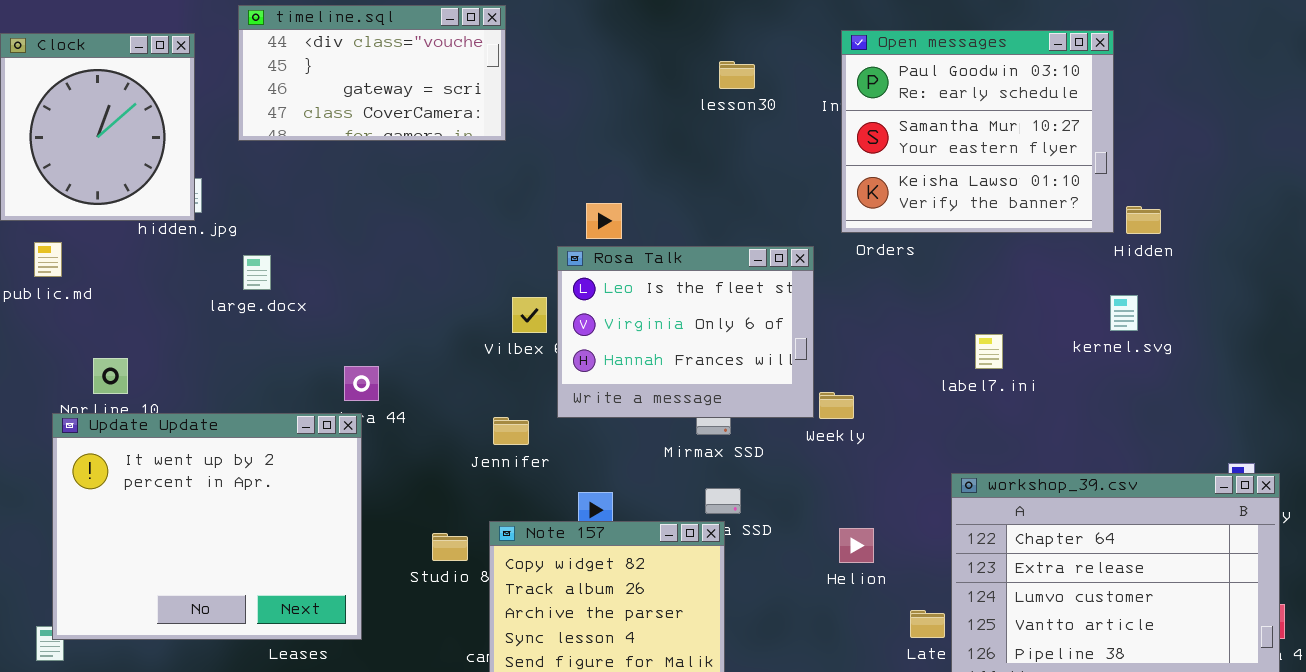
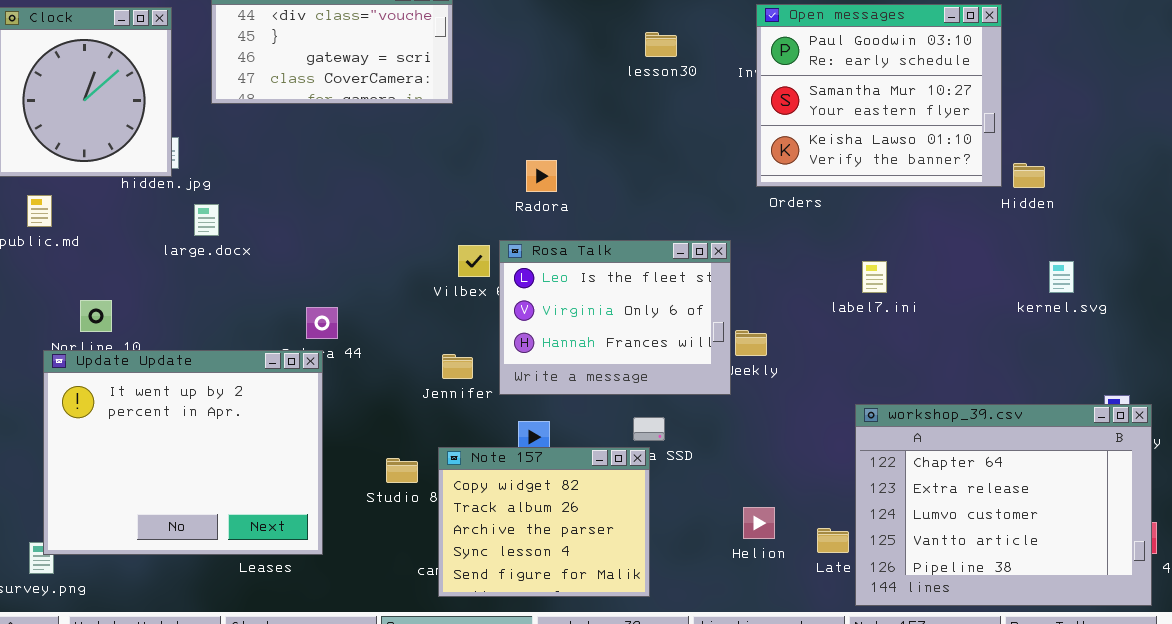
Rosa Talk: [557,246,814,418] -> [499,240,731,395], moved
large.docx: [243,255,271,290] -> [194,204,219,236], moved
kernel.svg: [1110,295,1138,331] -> [1049,261,1074,293], moved
label7.ini: [975,334,1003,369] -> [862,261,887,293], moved
Helion: [839,528,874,563] -> [743,507,775,539], moved

